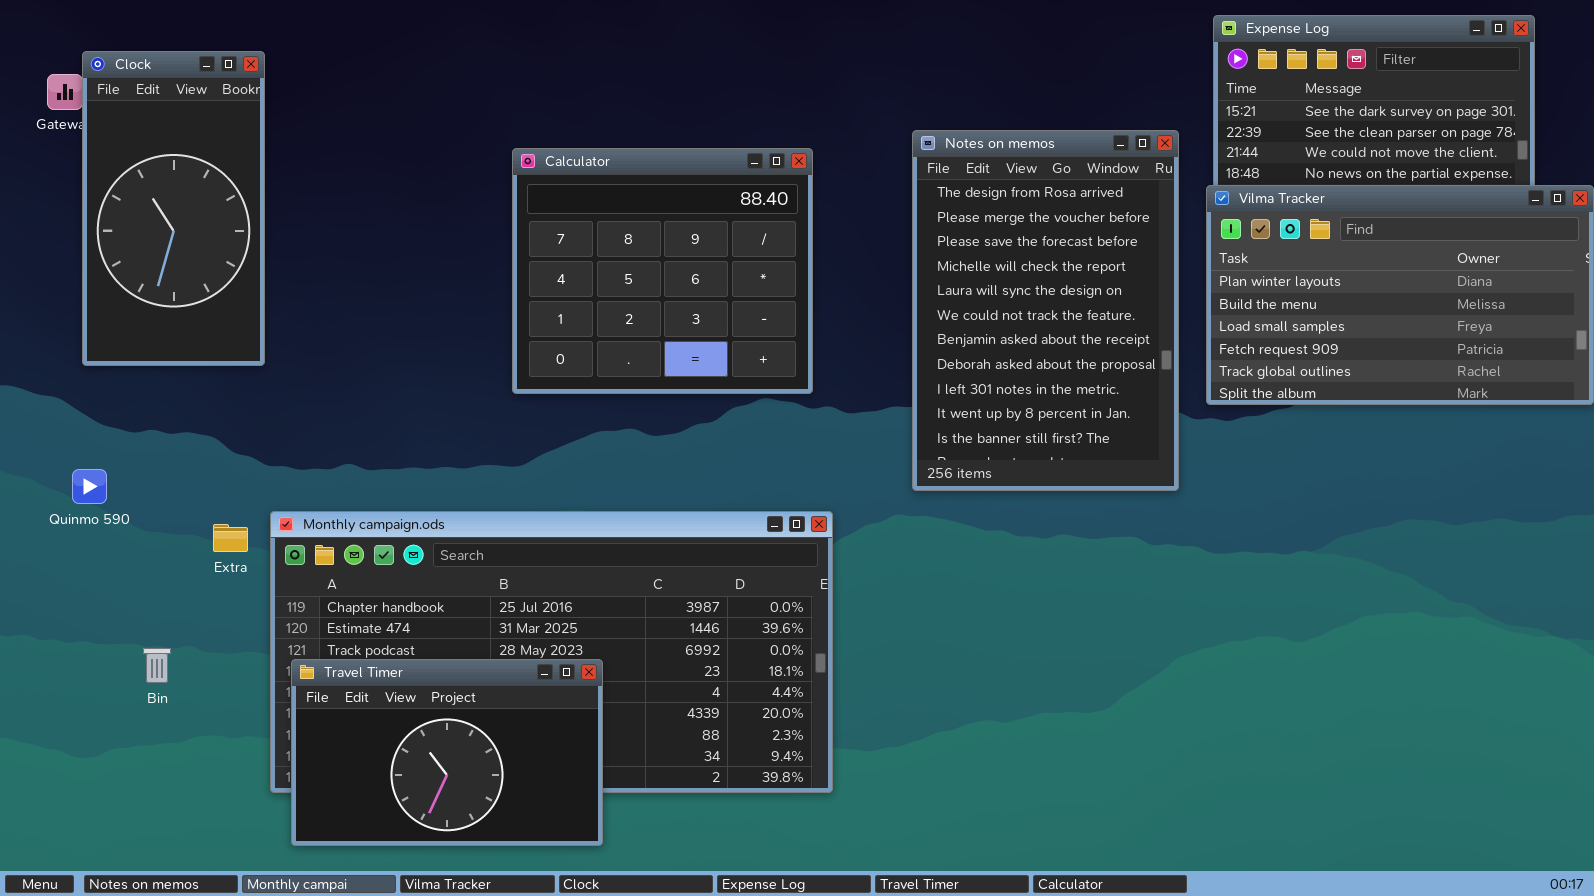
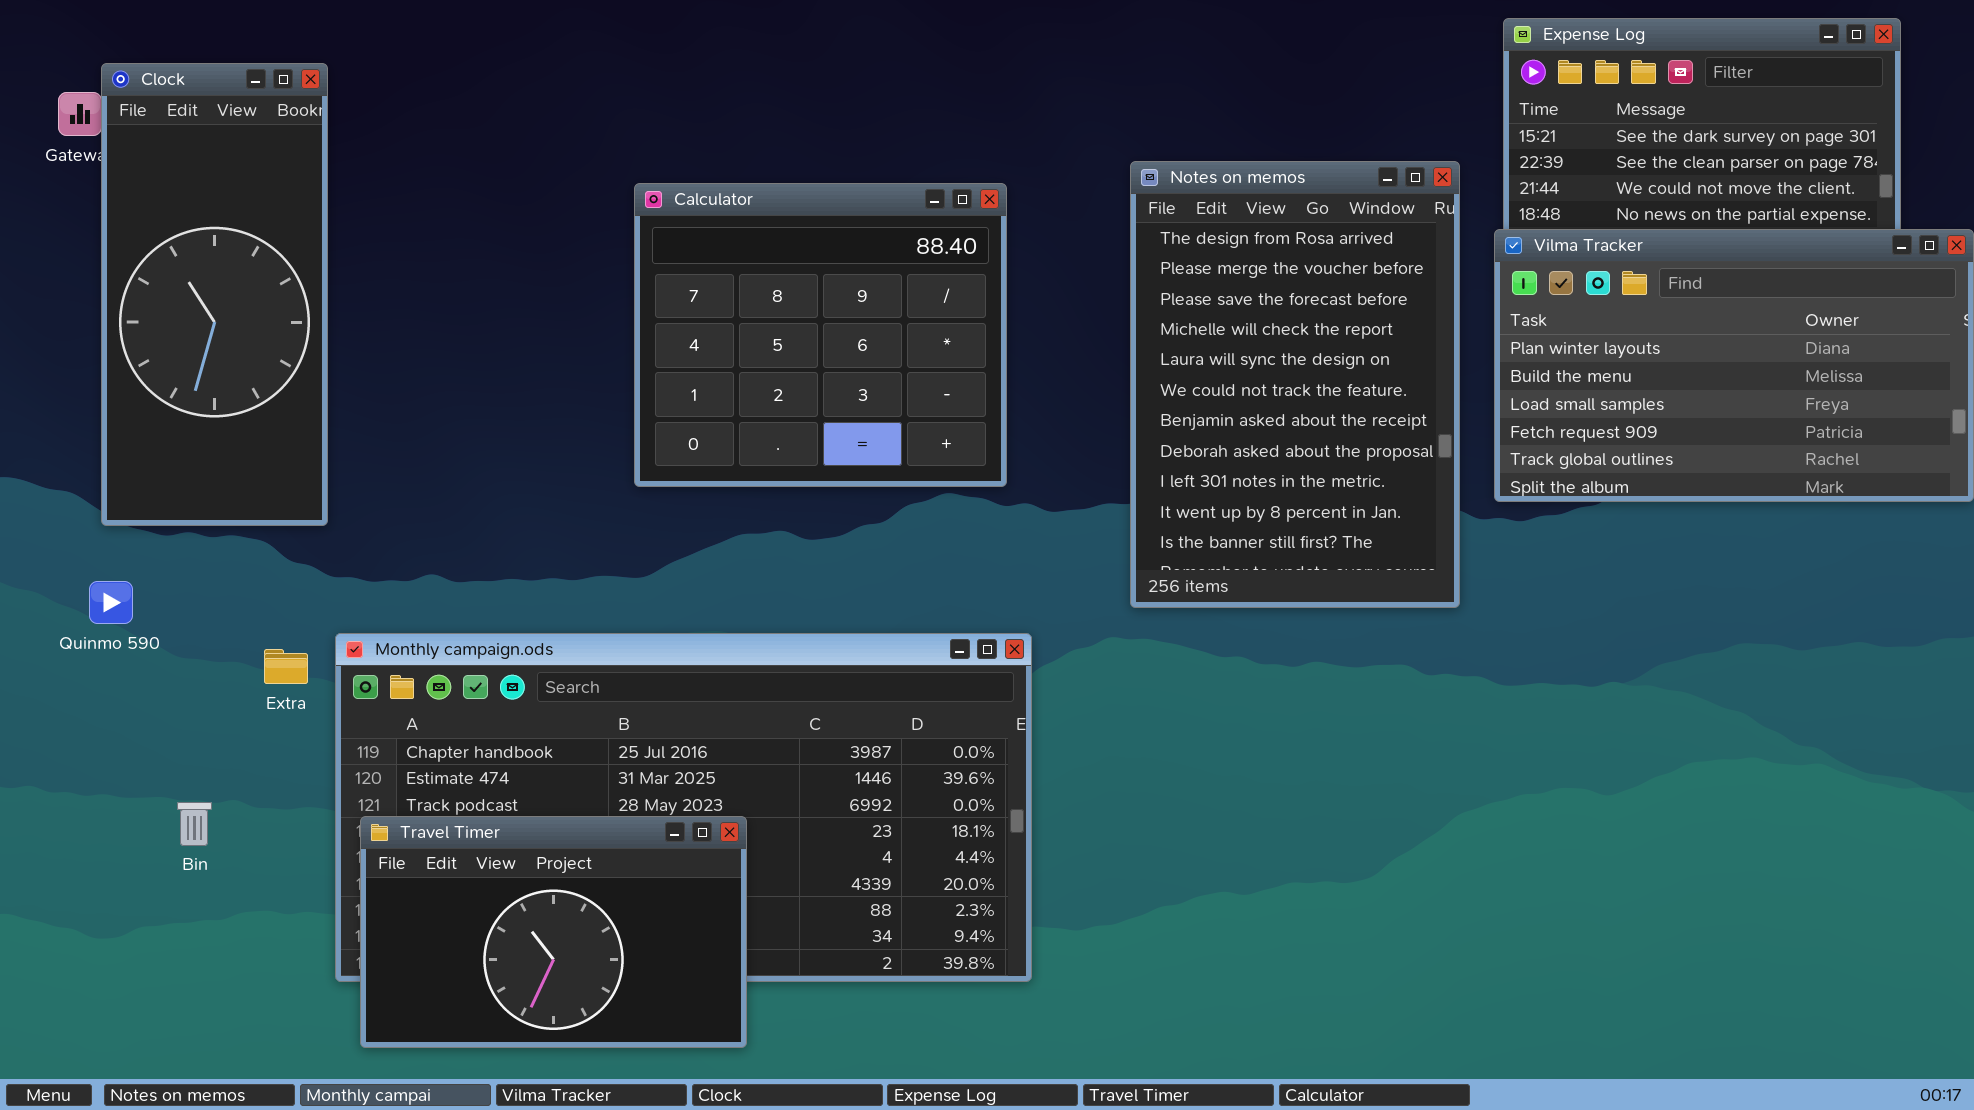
Clock: [82,51,265,366] -> [101,63,328,526], resized

